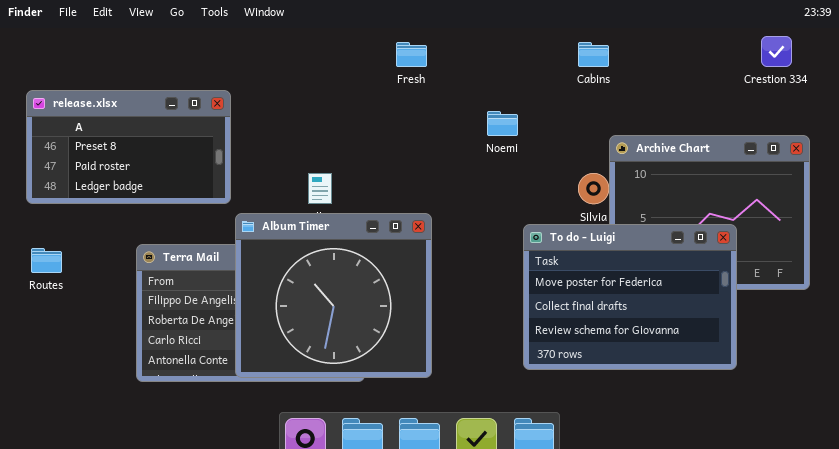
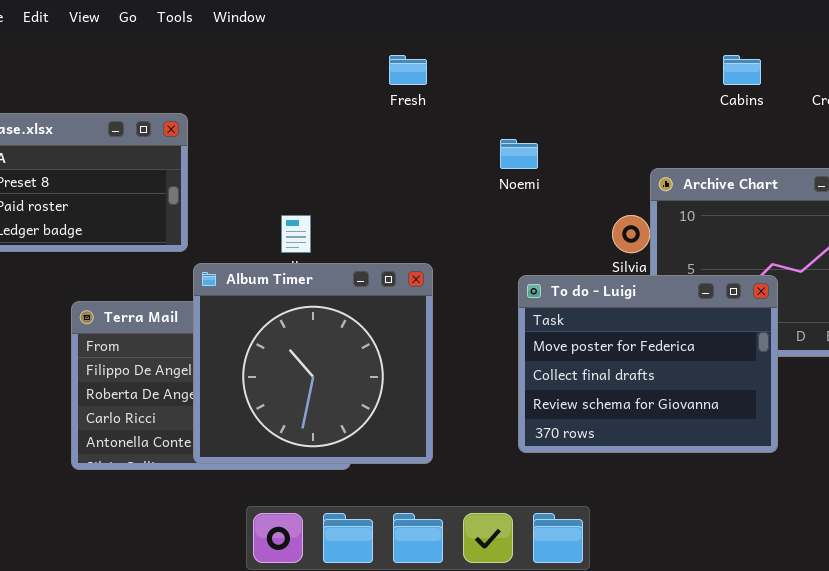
Cabins: [578,42,609,67] -> [723,55,761,85], moved
To do - Luigi: [523,224,737,370] -> [518,275,778,453], moved

